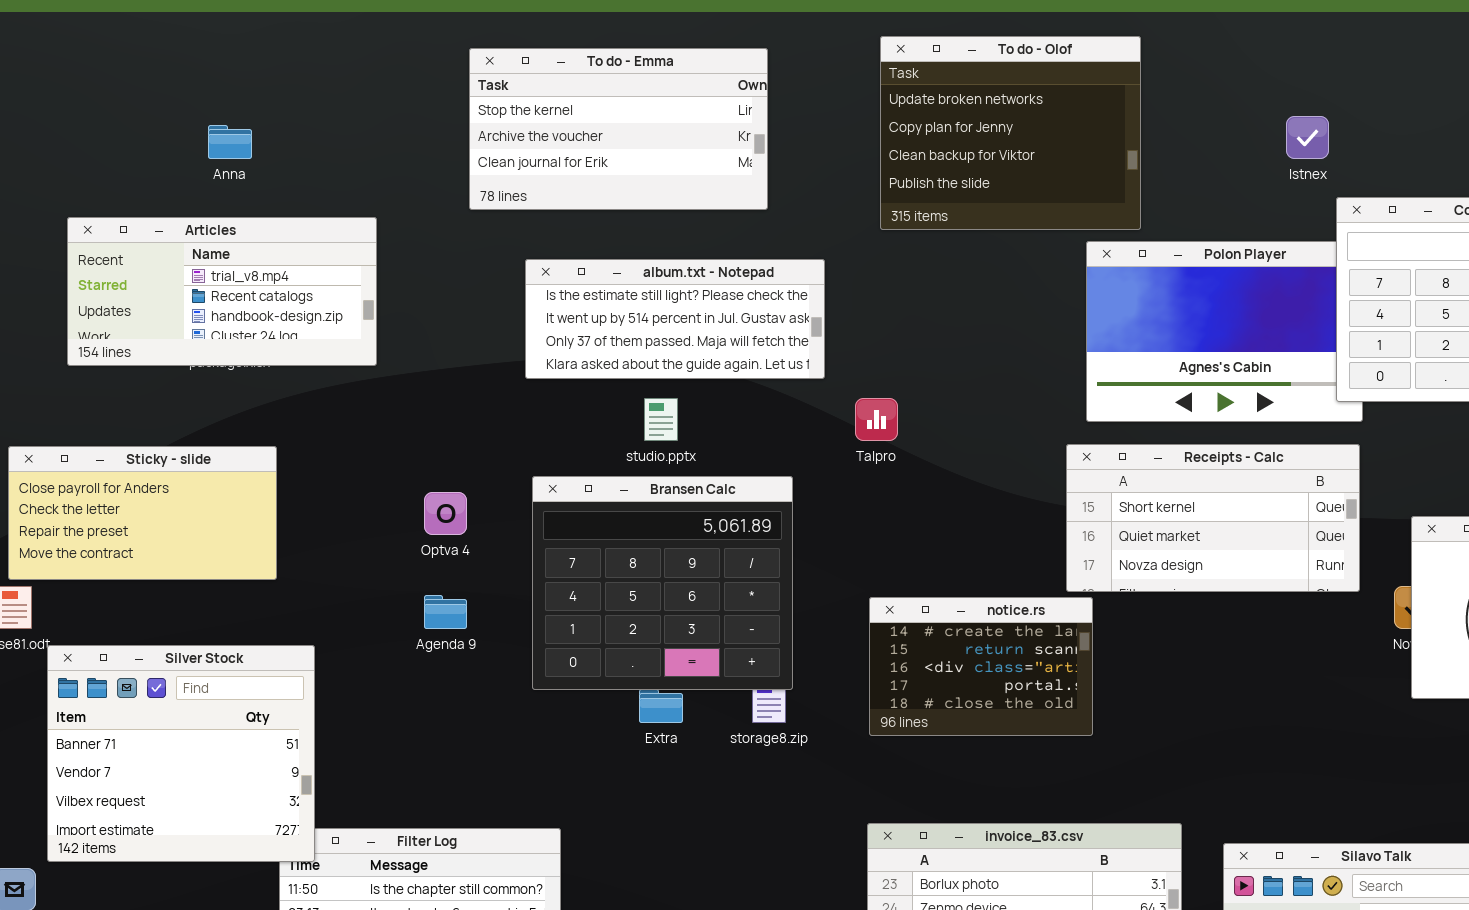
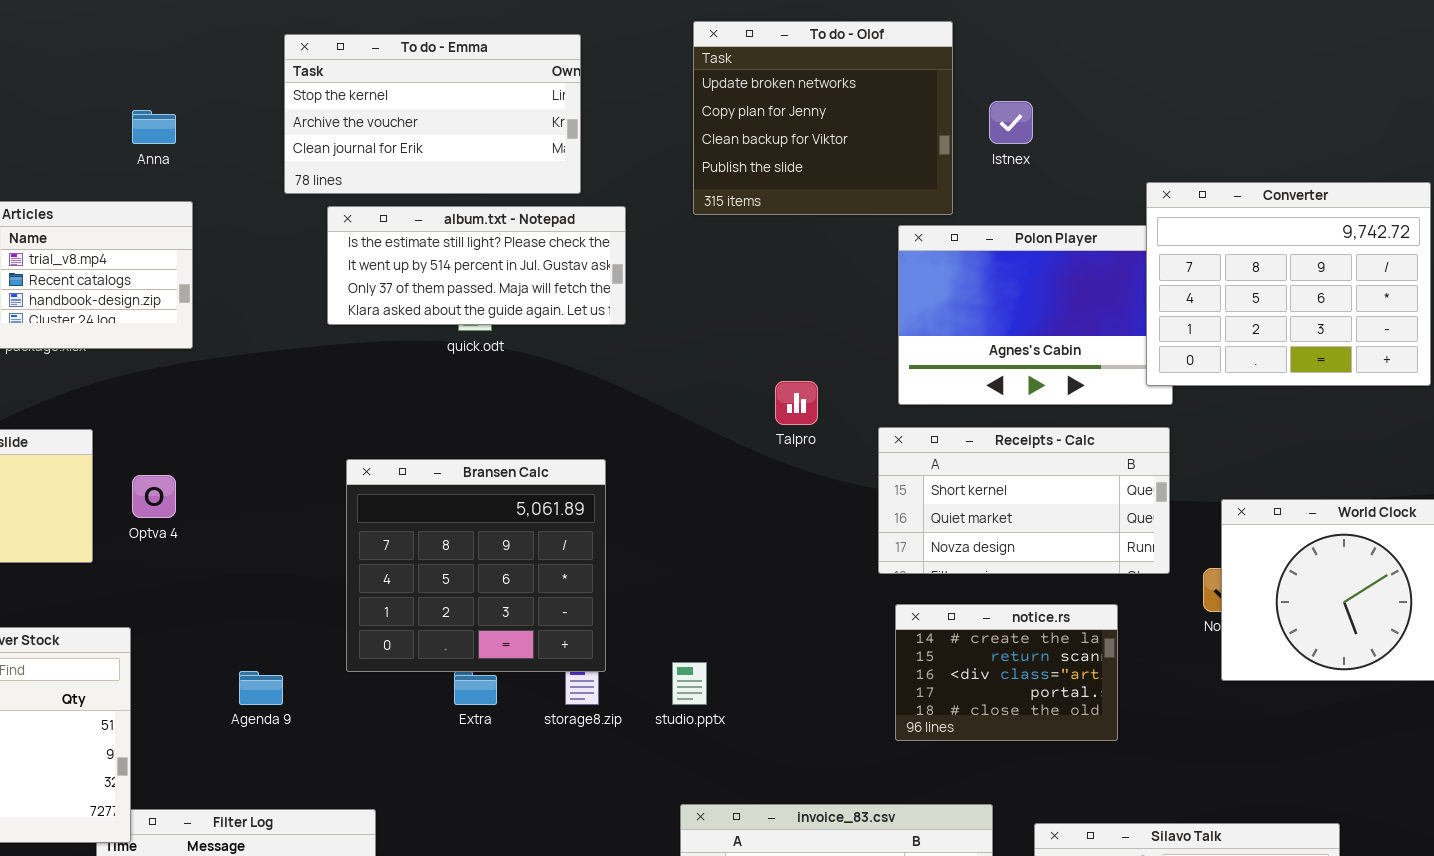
Istnex: [1286,116,1329,159] -> [989,101,1033,144], moved
Anna: [208,125,252,159] -> [132,110,176,144], moved
album.txt - Notepad: [525,259,825,379] -> [327,206,626,325], moved
studio.pptx: [644,398,678,441] -> [672,662,707,705], moved
Talpro: [855,398,898,441] -> [775,381,818,425], moved
Optva 4: [424,492,467,535] -> [132,475,176,518], moved
Agenda 9: [424,595,467,629] -> [239,671,283,705], moved
notice.rs: [869,597,1093,736] -> [895,604,1118,741], moved

